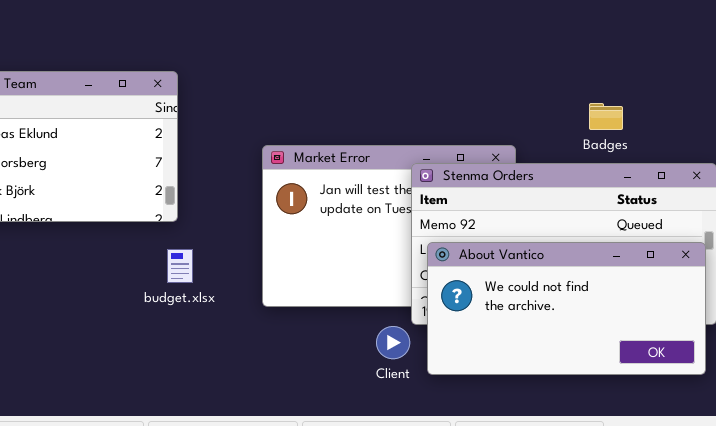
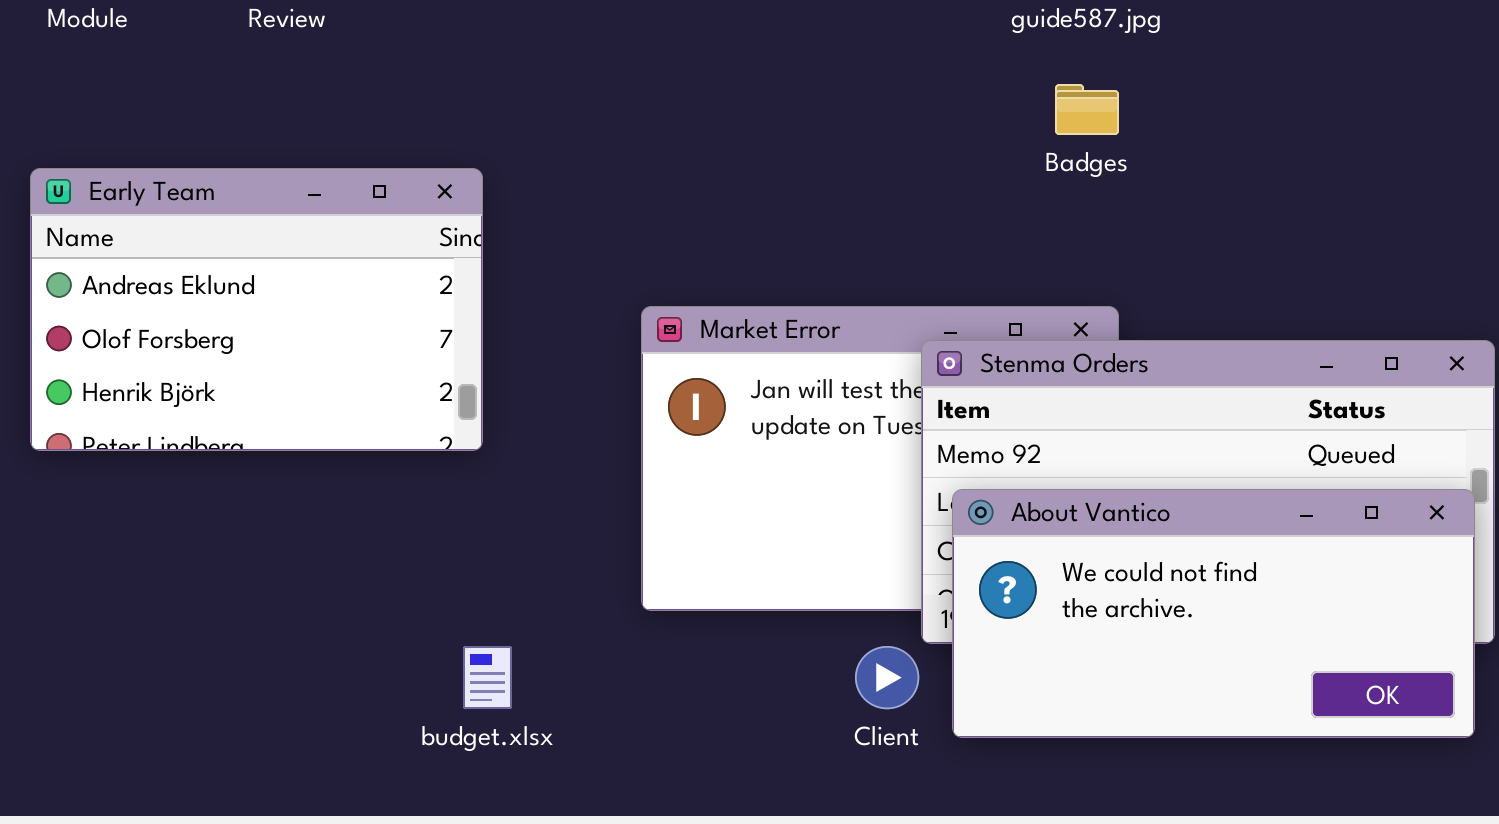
Badges: [589,103,623,130] -> [1055,84,1119,135], moved
budget.xlsx: [167,249,193,283] -> [463,646,512,709], moved

